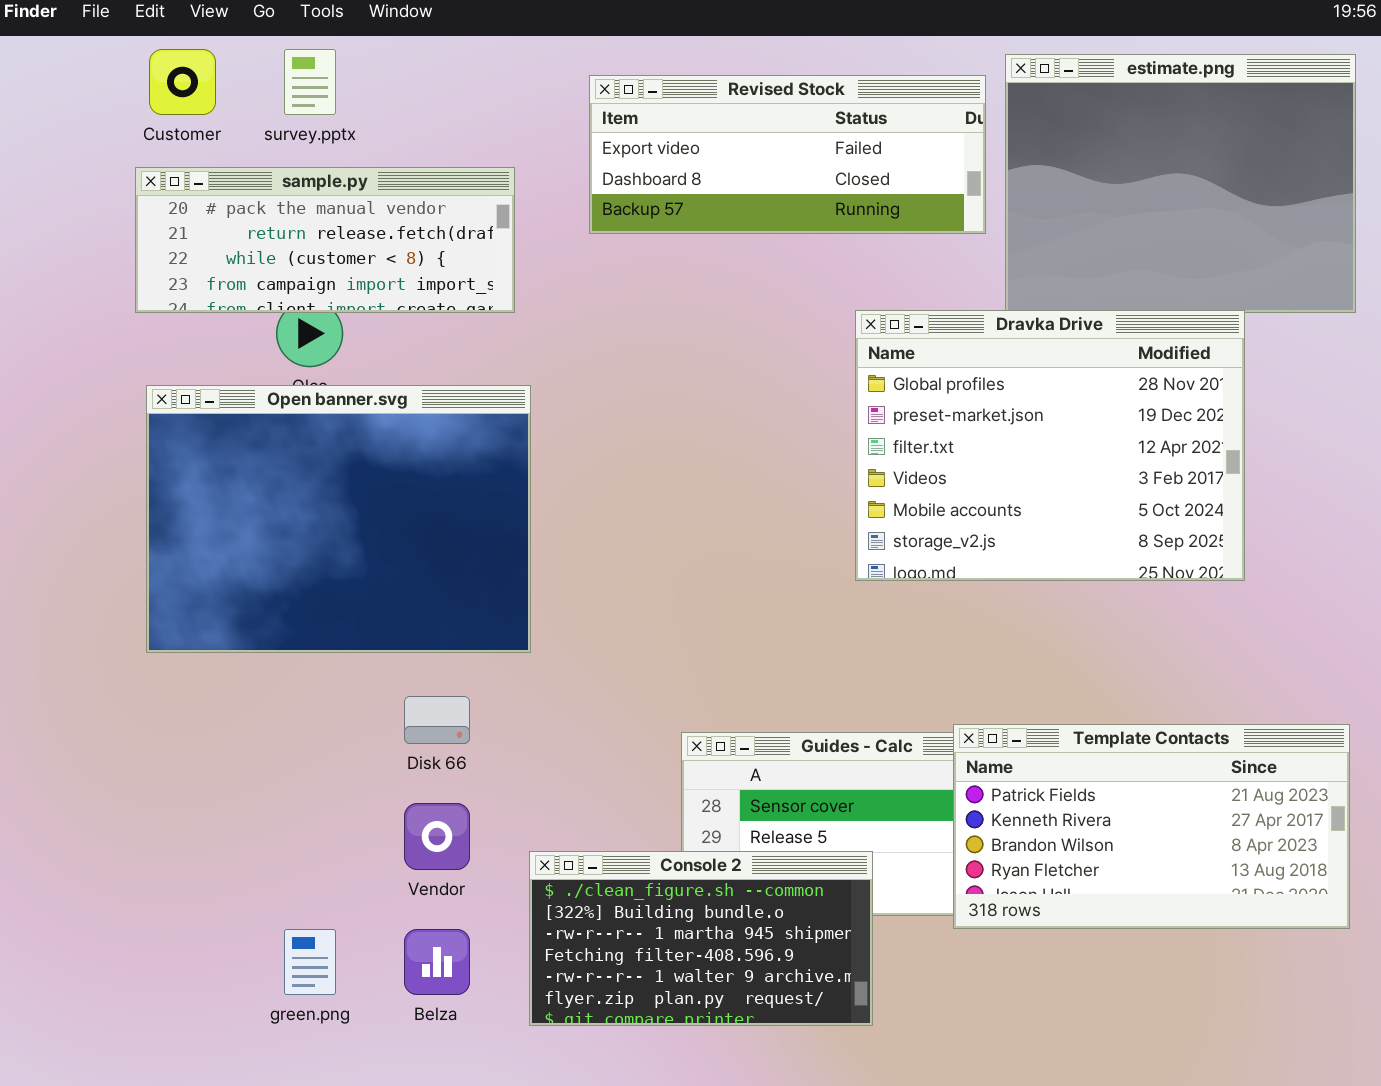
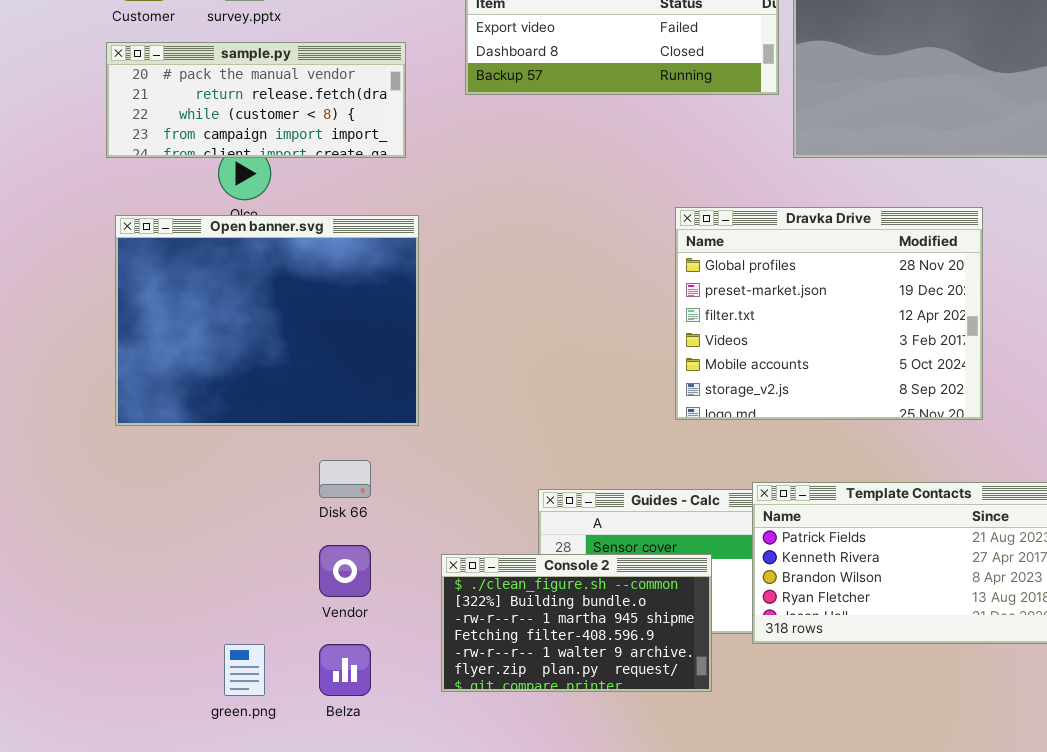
Dravka Drive: [855,310,1245,581] -> [675,207,983,420], moved
Console 2: [529,851,873,1026] -> [441,554,712,692], moved

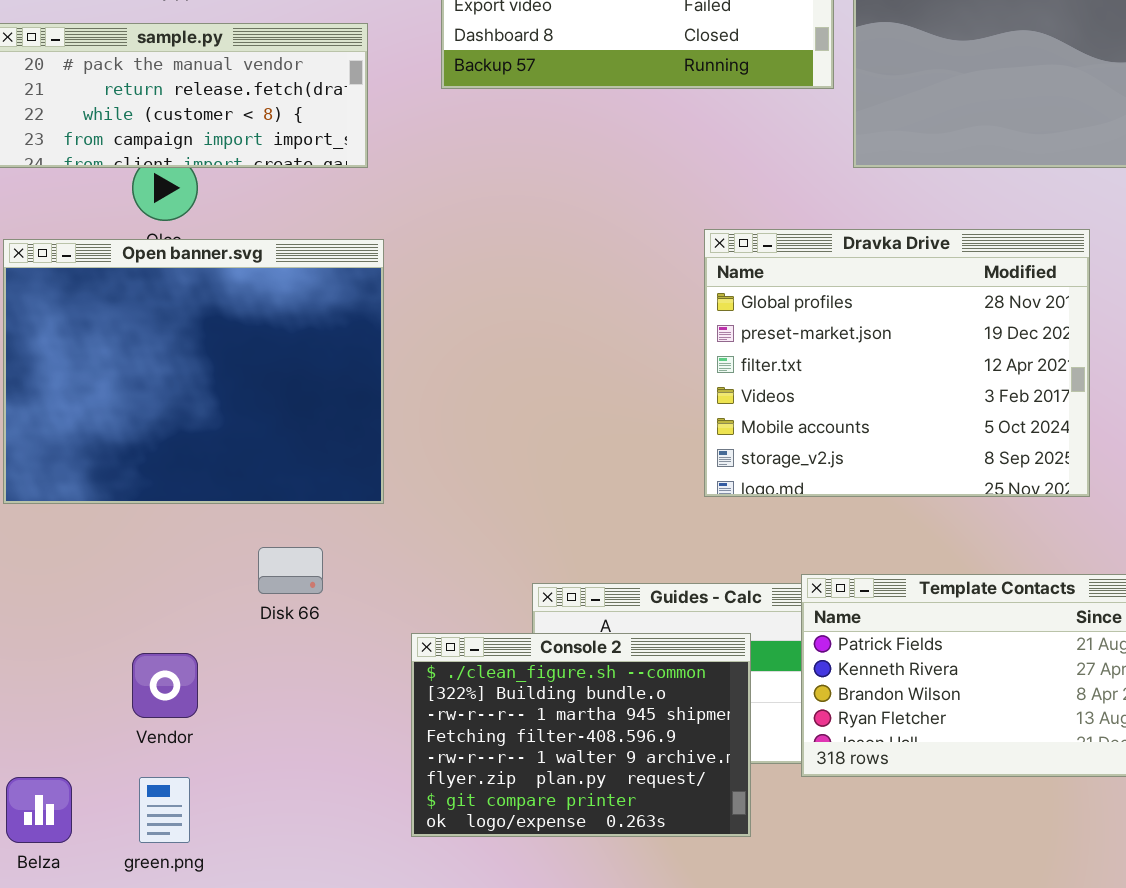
Vendor: [319,545,371,597] -> [132,653,198,718], moved
Console 2: [441,554,712,692] -> [411,633,751,837], resized
Belza: [319,644,371,696] -> [6,777,72,843], moved

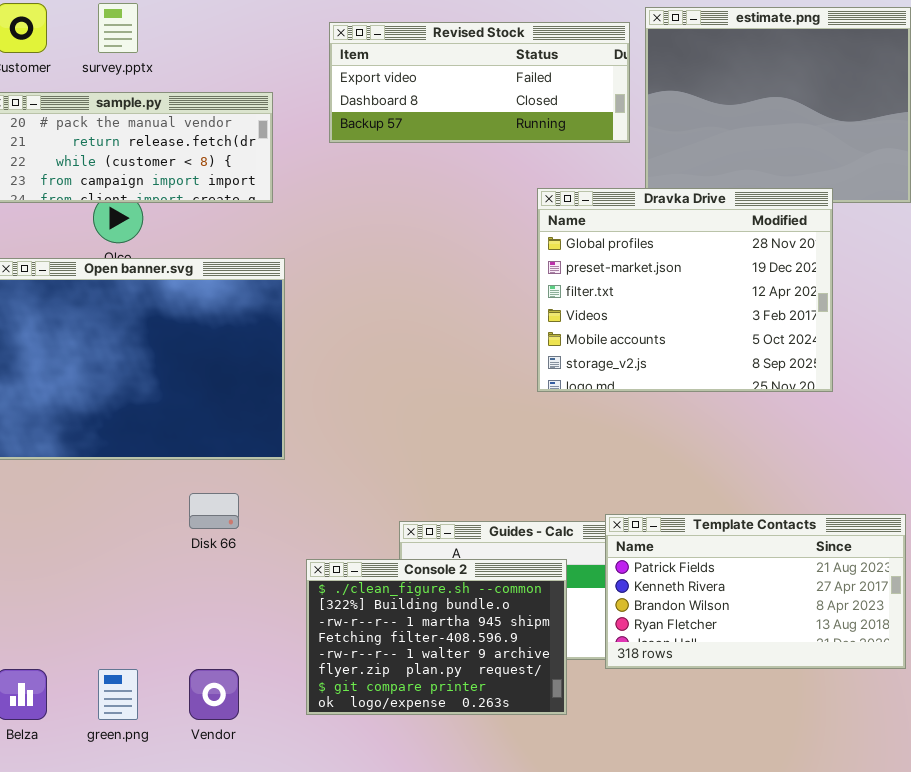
Dravka Drive: [704,229,1090,497] -> [537,188,833,392], moved
Vendor: [132,653,198,718] -> [189,669,239,720], moved

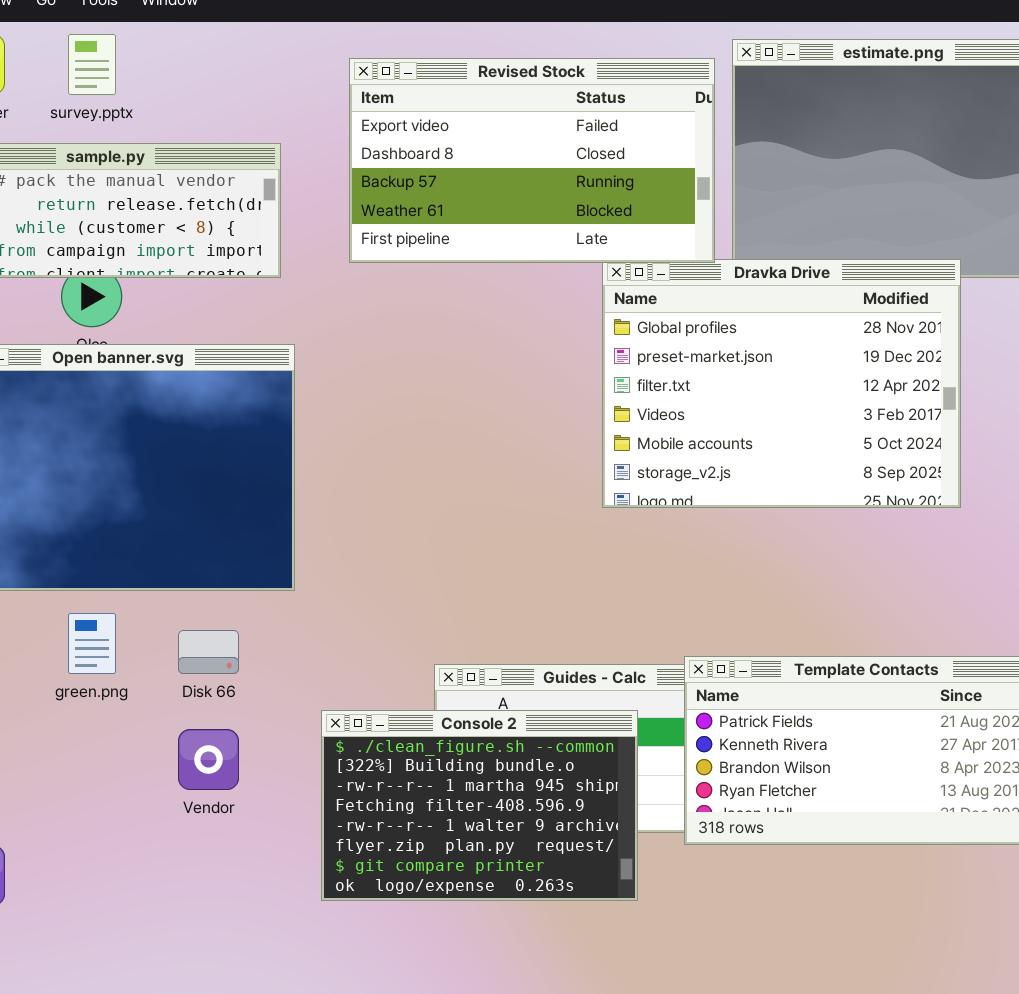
Revised Stock: [329,22,630,143] -> [349,58,715,263], resized
green.png: [98,669,138,720] -> [68,613,116,674], moved
Vendor: [189,669,239,720] -> [178,729,239,790], moved

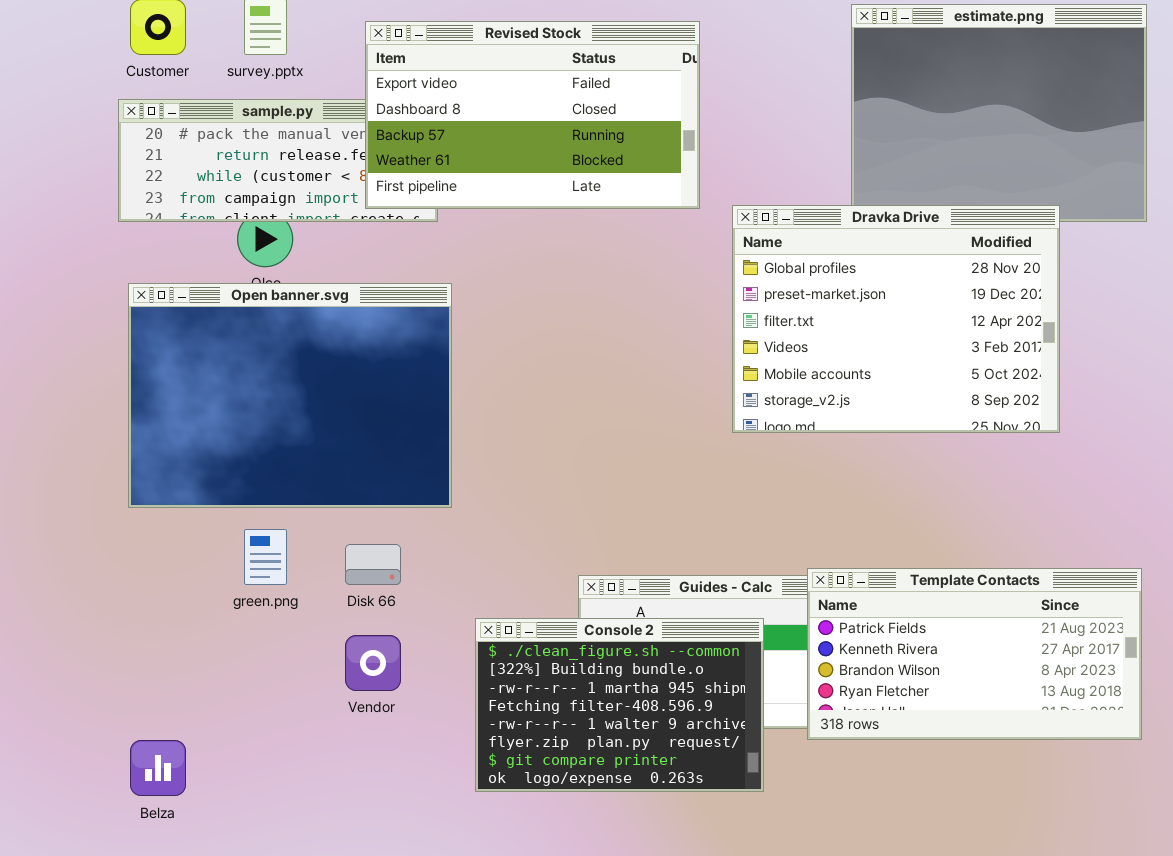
Revised Stock: [349,58,715,263] -> [365,21,700,209], moved

